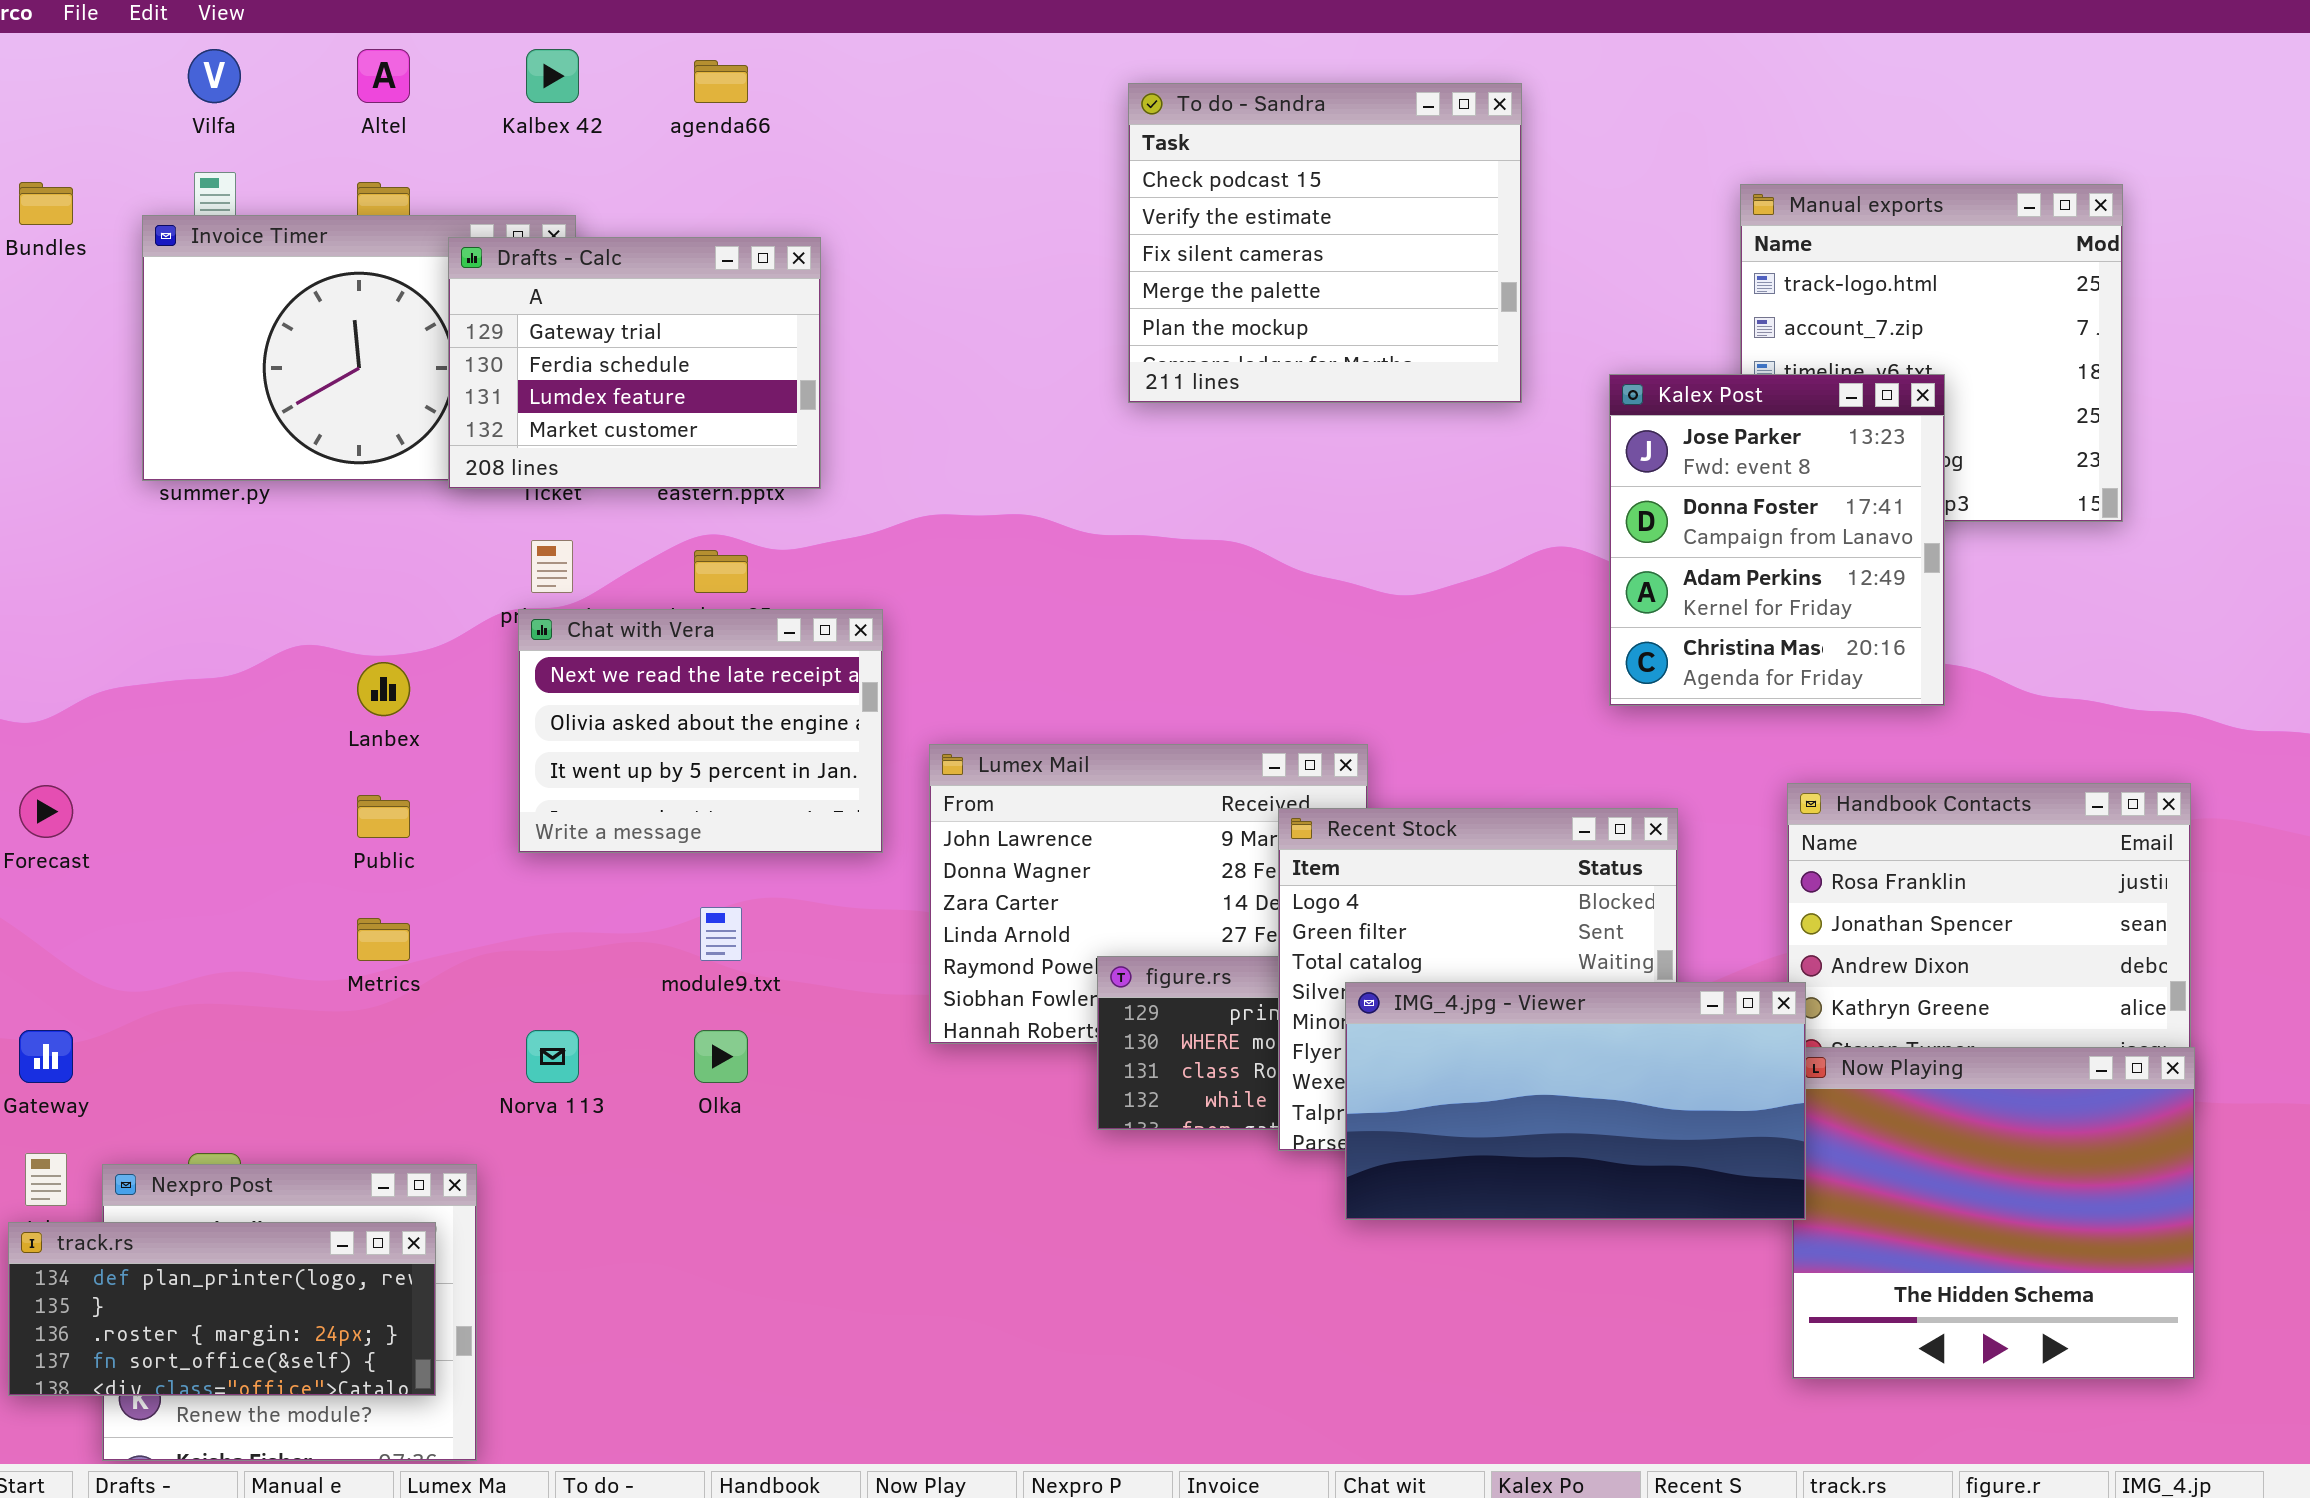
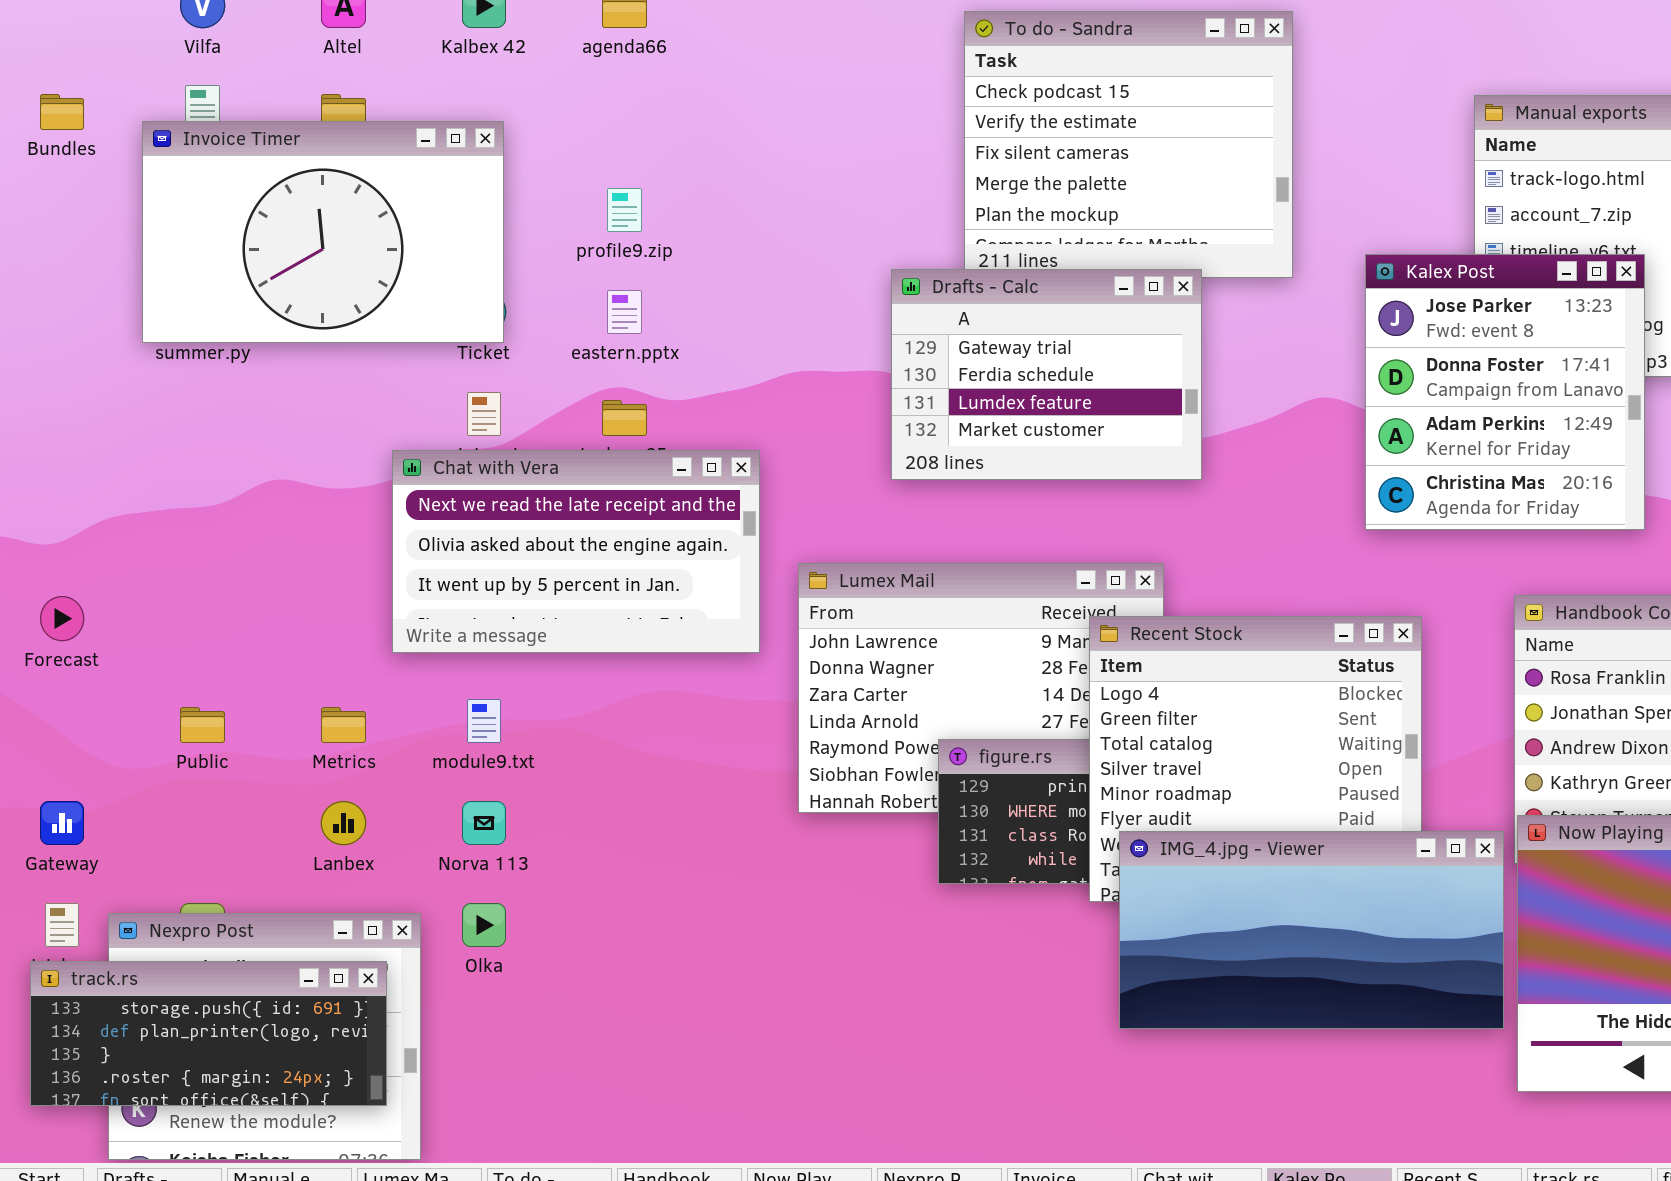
Drafts - Calc: [448,237,821,489] -> [891,269,1202,480], moved
Chat with Vera: [518,609,883,853] -> [392,450,760,653], resized
Lanbex: [357,662,410,716] -> [321,801,366,845], moved
Public: [357,795,410,838] -> [180,707,225,743], moved
module9.txt: [700,907,742,961] -> [467,699,501,743], moved
IMG_4.jpg - Viewer: [1345,982,1806,1220] -> [1119,831,1504,1029], moved
Olka: [694,1030,748,1083] -> [462,903,506,947], moved
track.rs: [8,1222,436,1396] -> [30,961,387,1106], scrolled up 1 row

